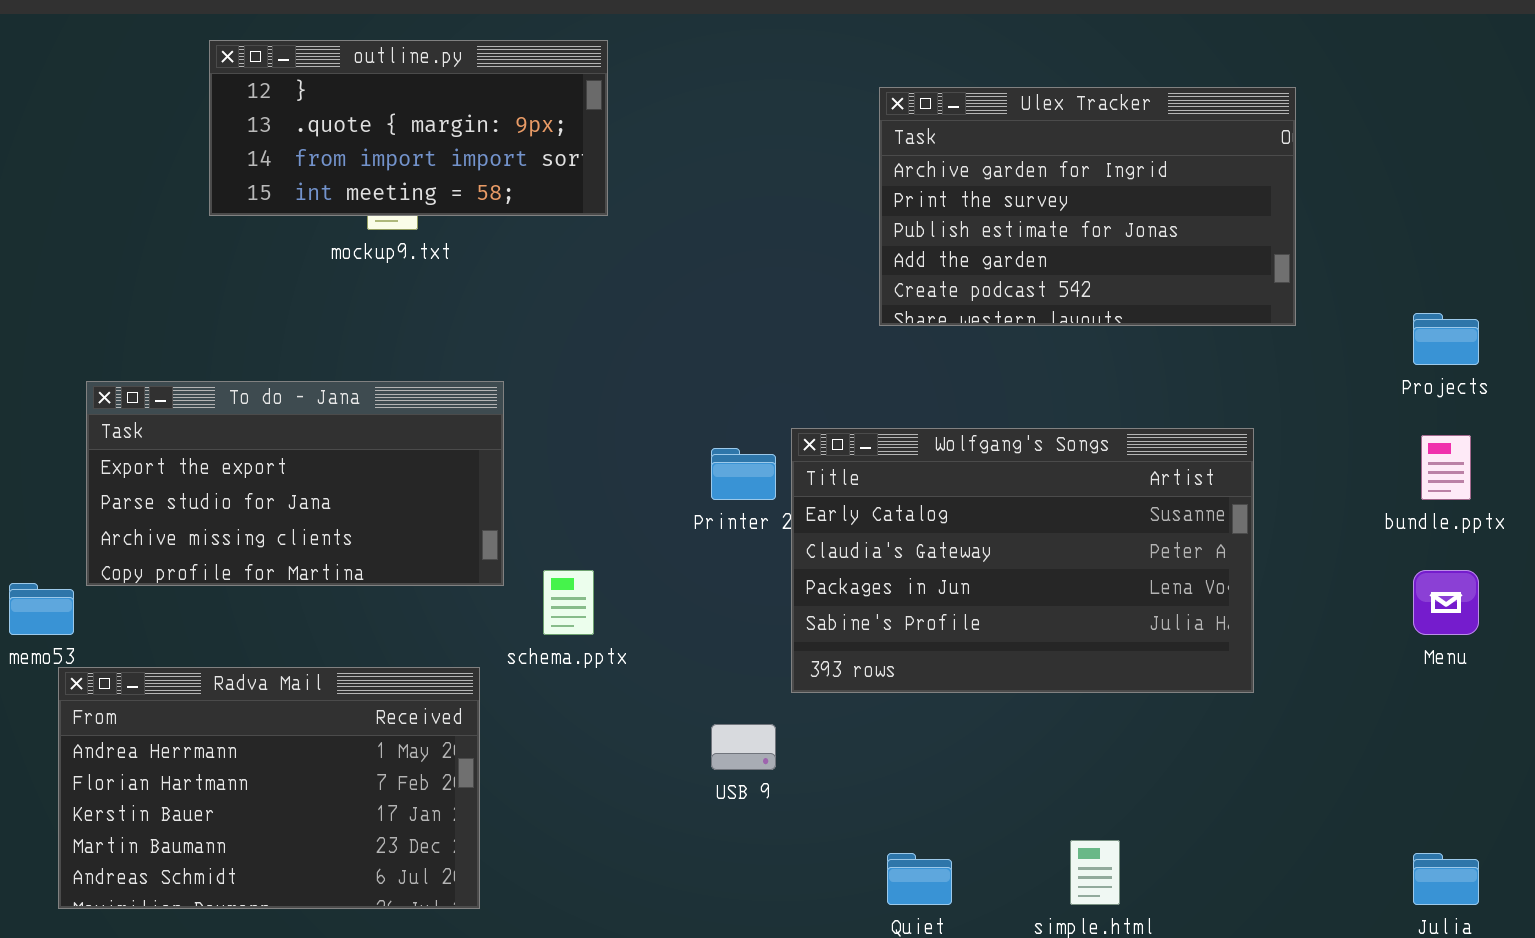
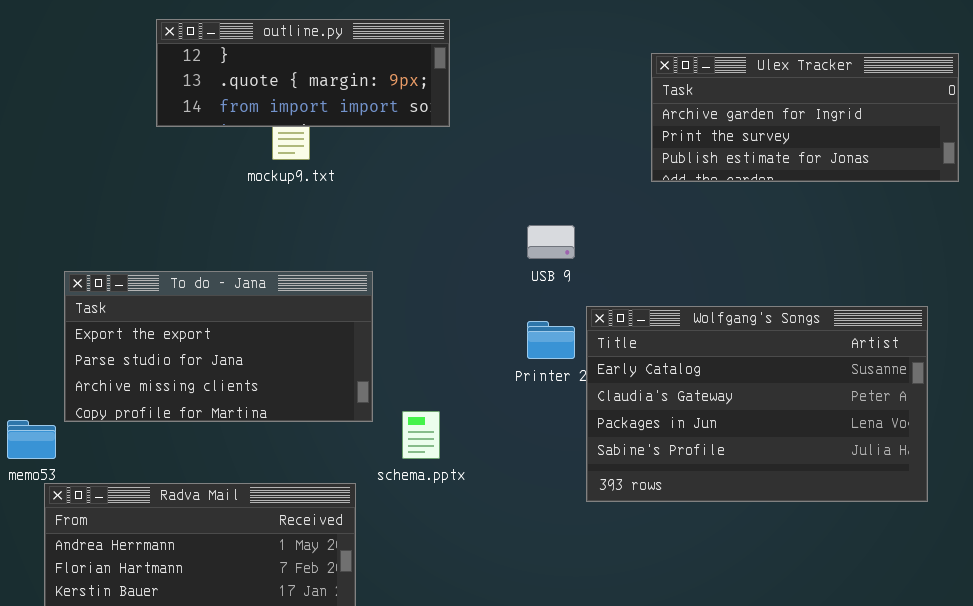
outline.py: [209,40,608,216] -> [156,19,450,127], resized
Ulex Tracker: [879,87,1296,326] -> [651,53,959,182], resized
USB 9: [711,724,776,770] -> [527,225,575,259], moved

